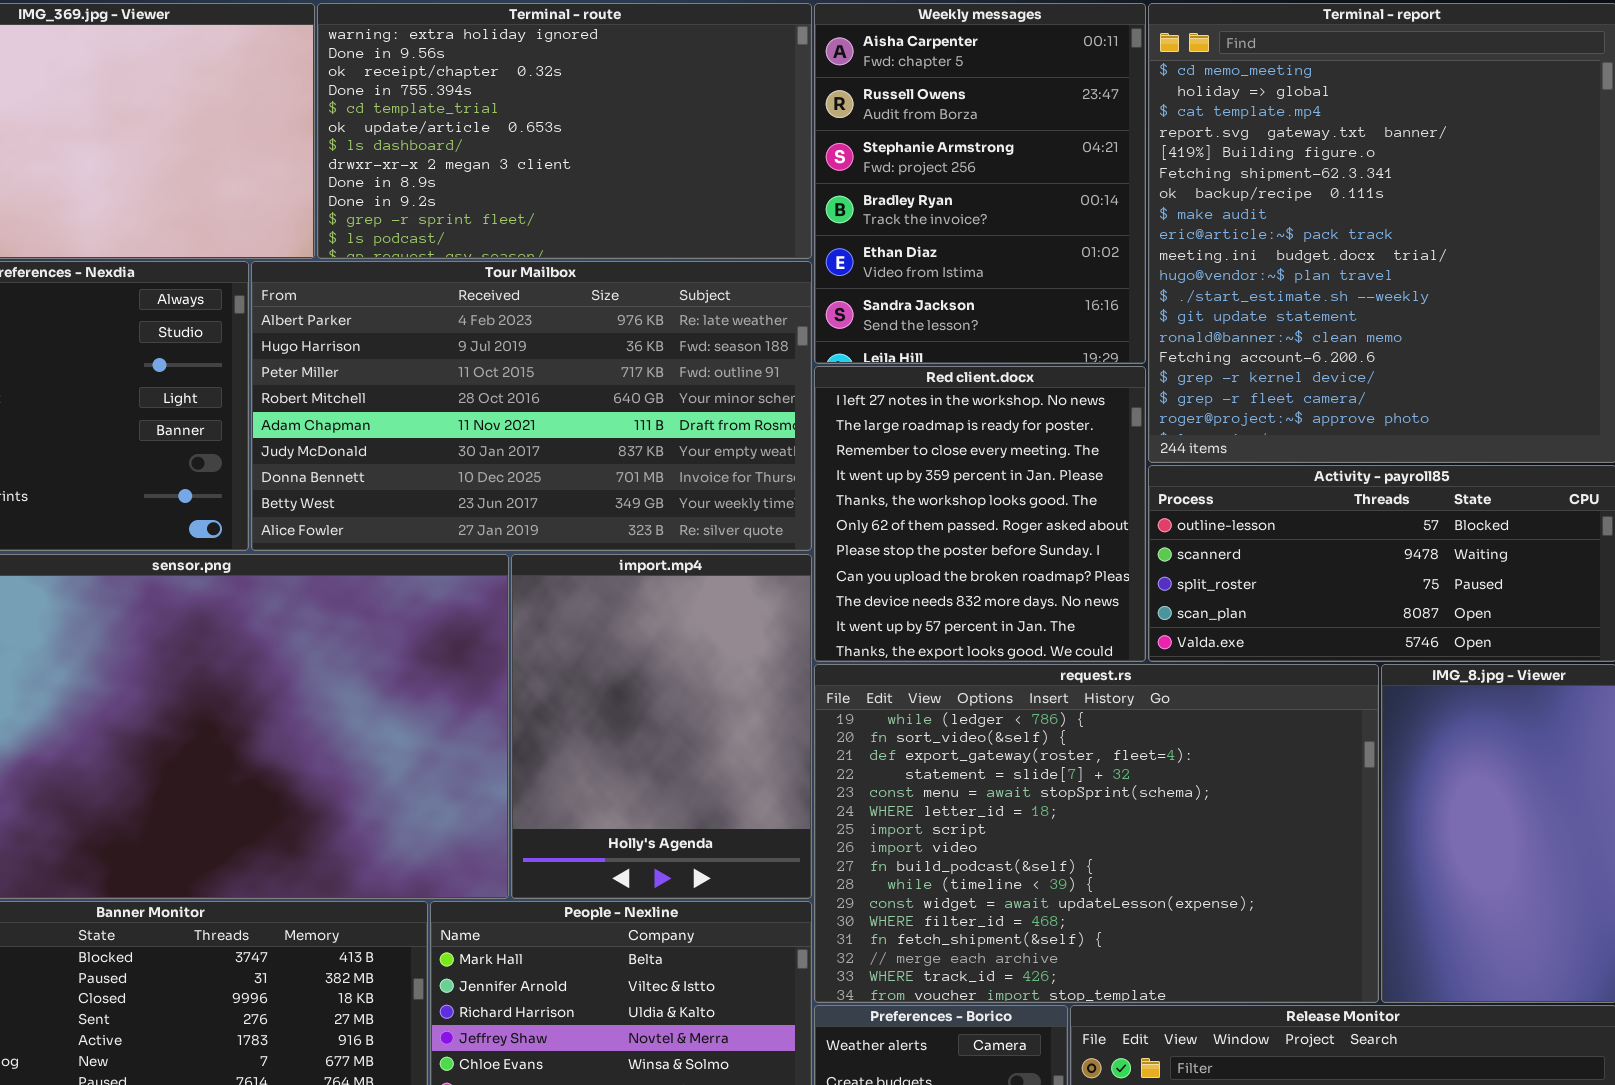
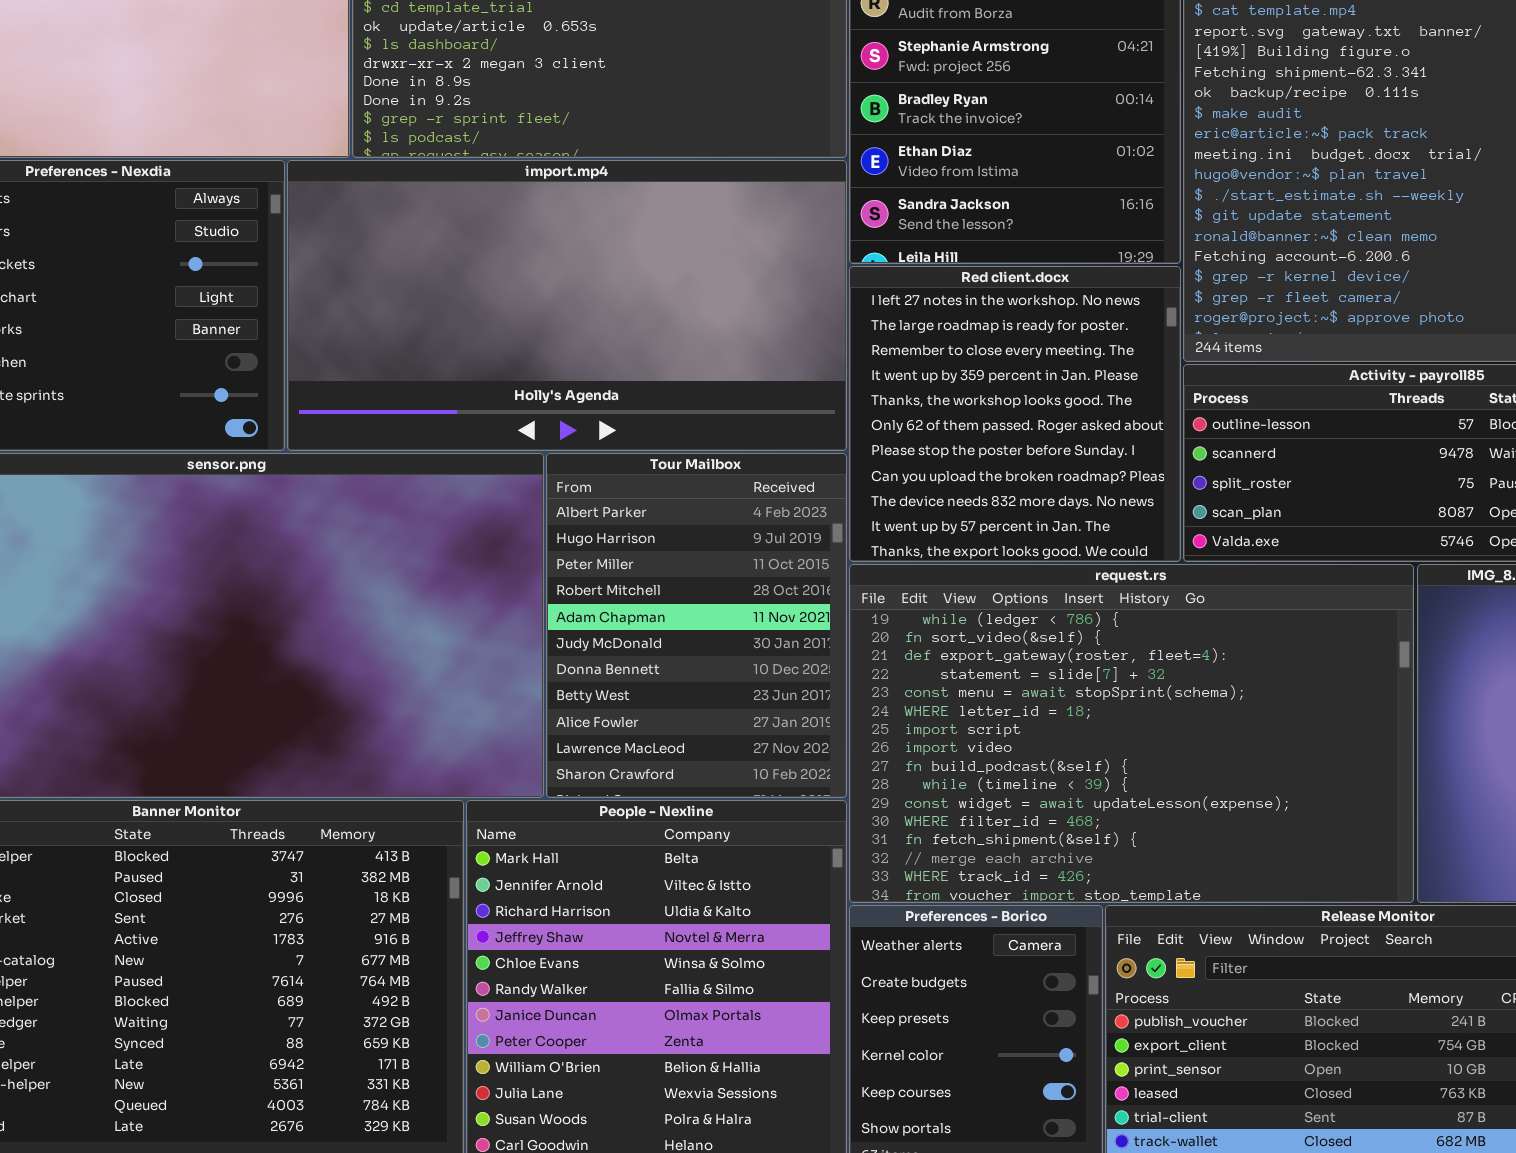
Tour Mailbox: [251,261,812,551] -> [546,453,847,798], moved, resized
import.mp4: [511,554,812,899] -> [287,160,847,451], moved, resized

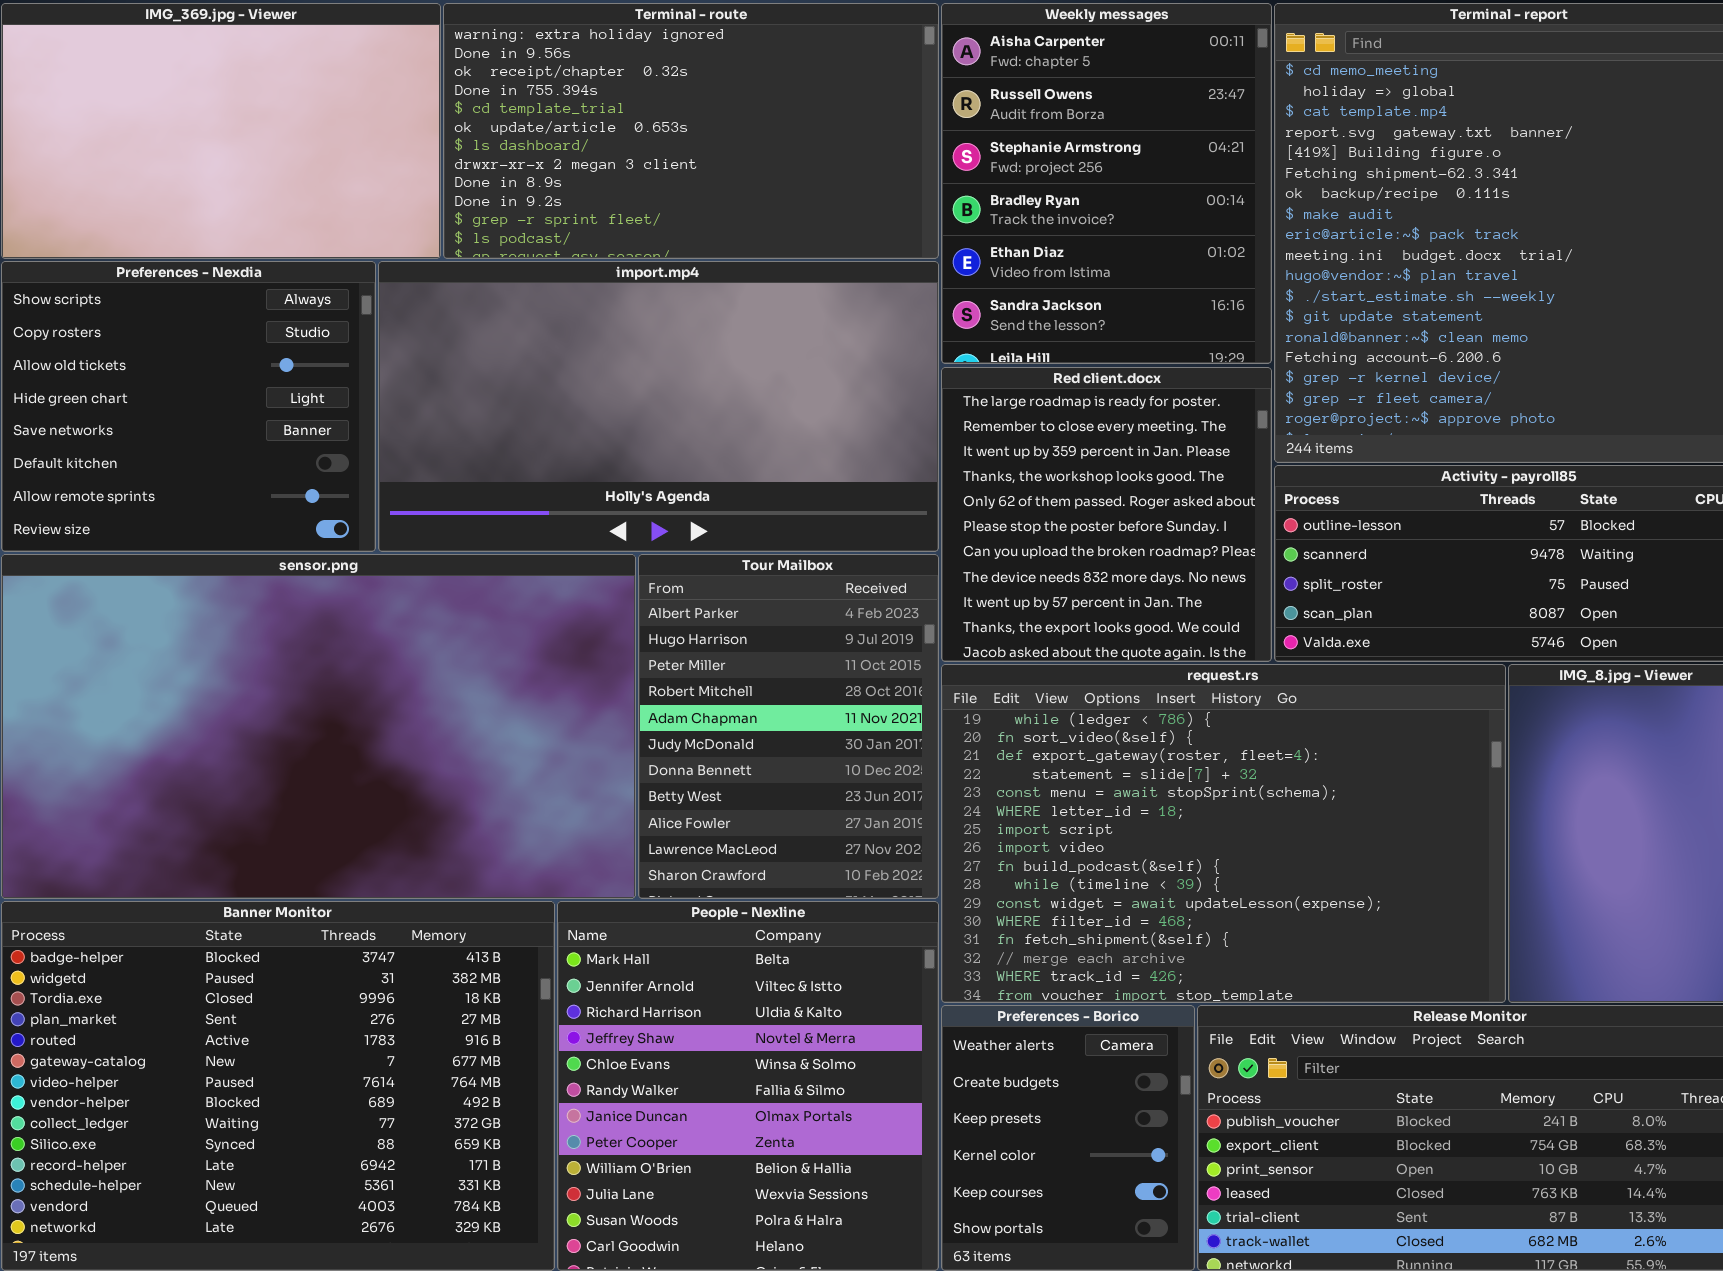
Red client.docx: [849,266,1181,562] -> [941,367,1272,662], scrolled down 1 row

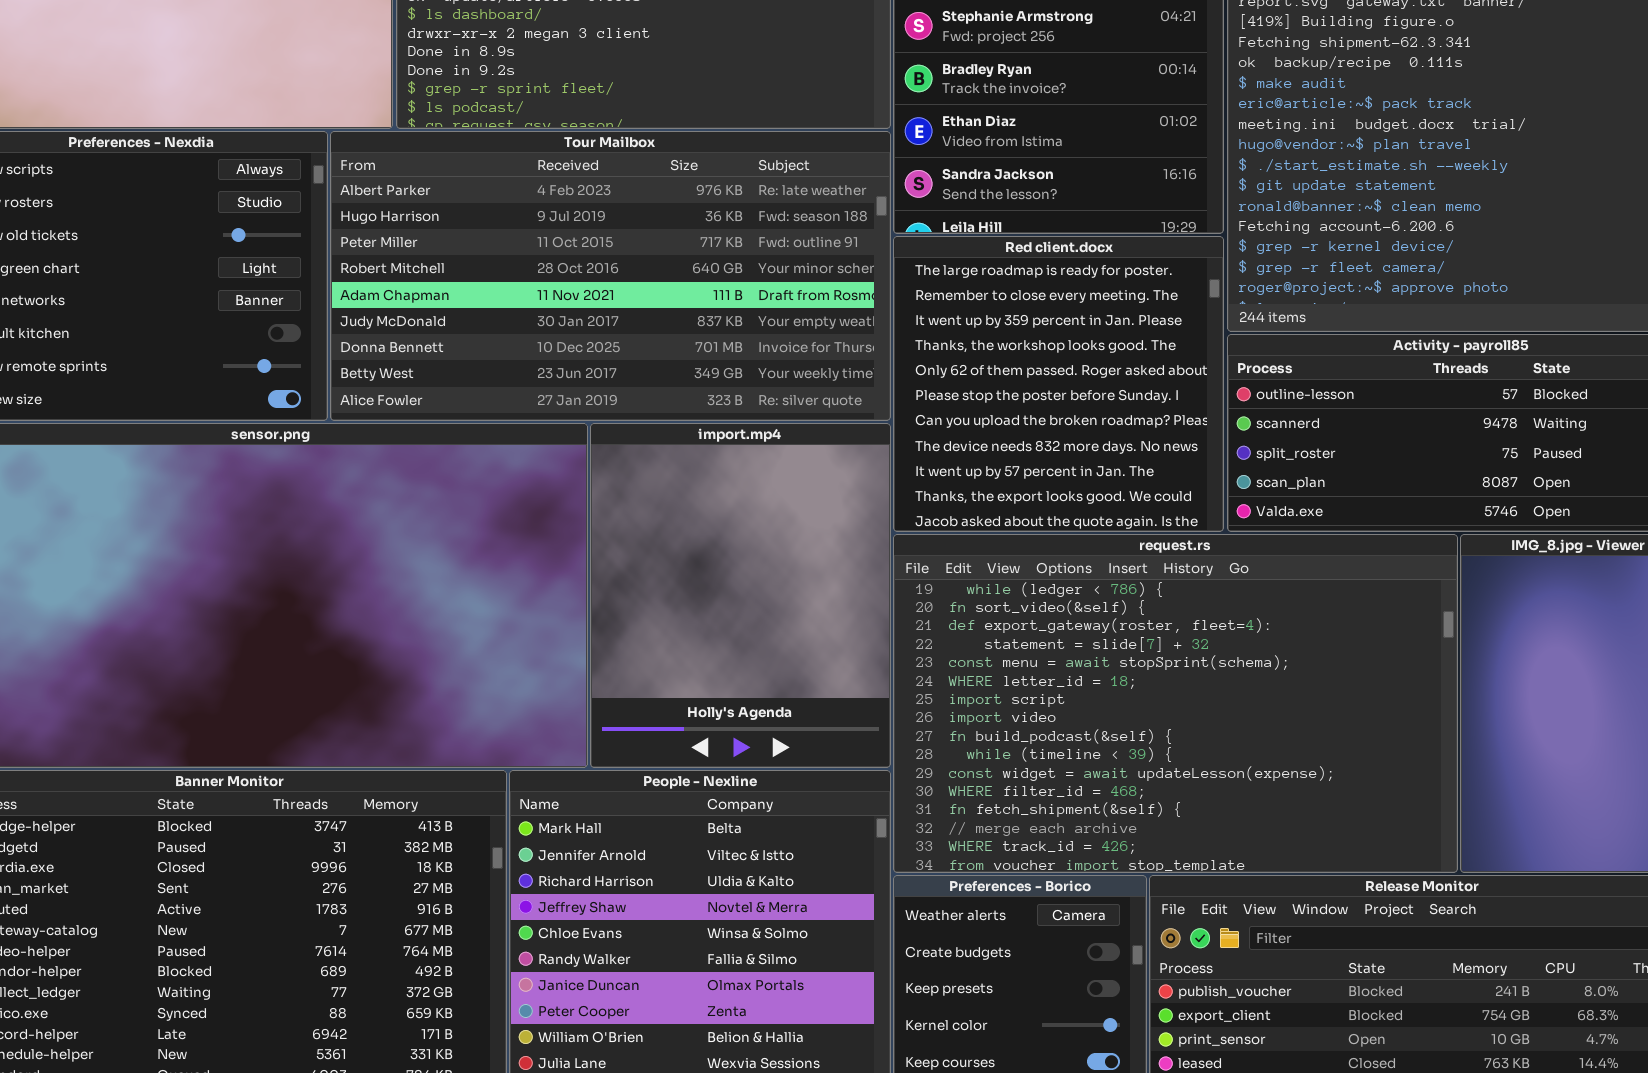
import.mp4: [378,261,939,552] -> [590,423,891,768], moved, resized
Tour Mailbox: [638,554,939,899] -> [330,131,891,421], moved, resized

